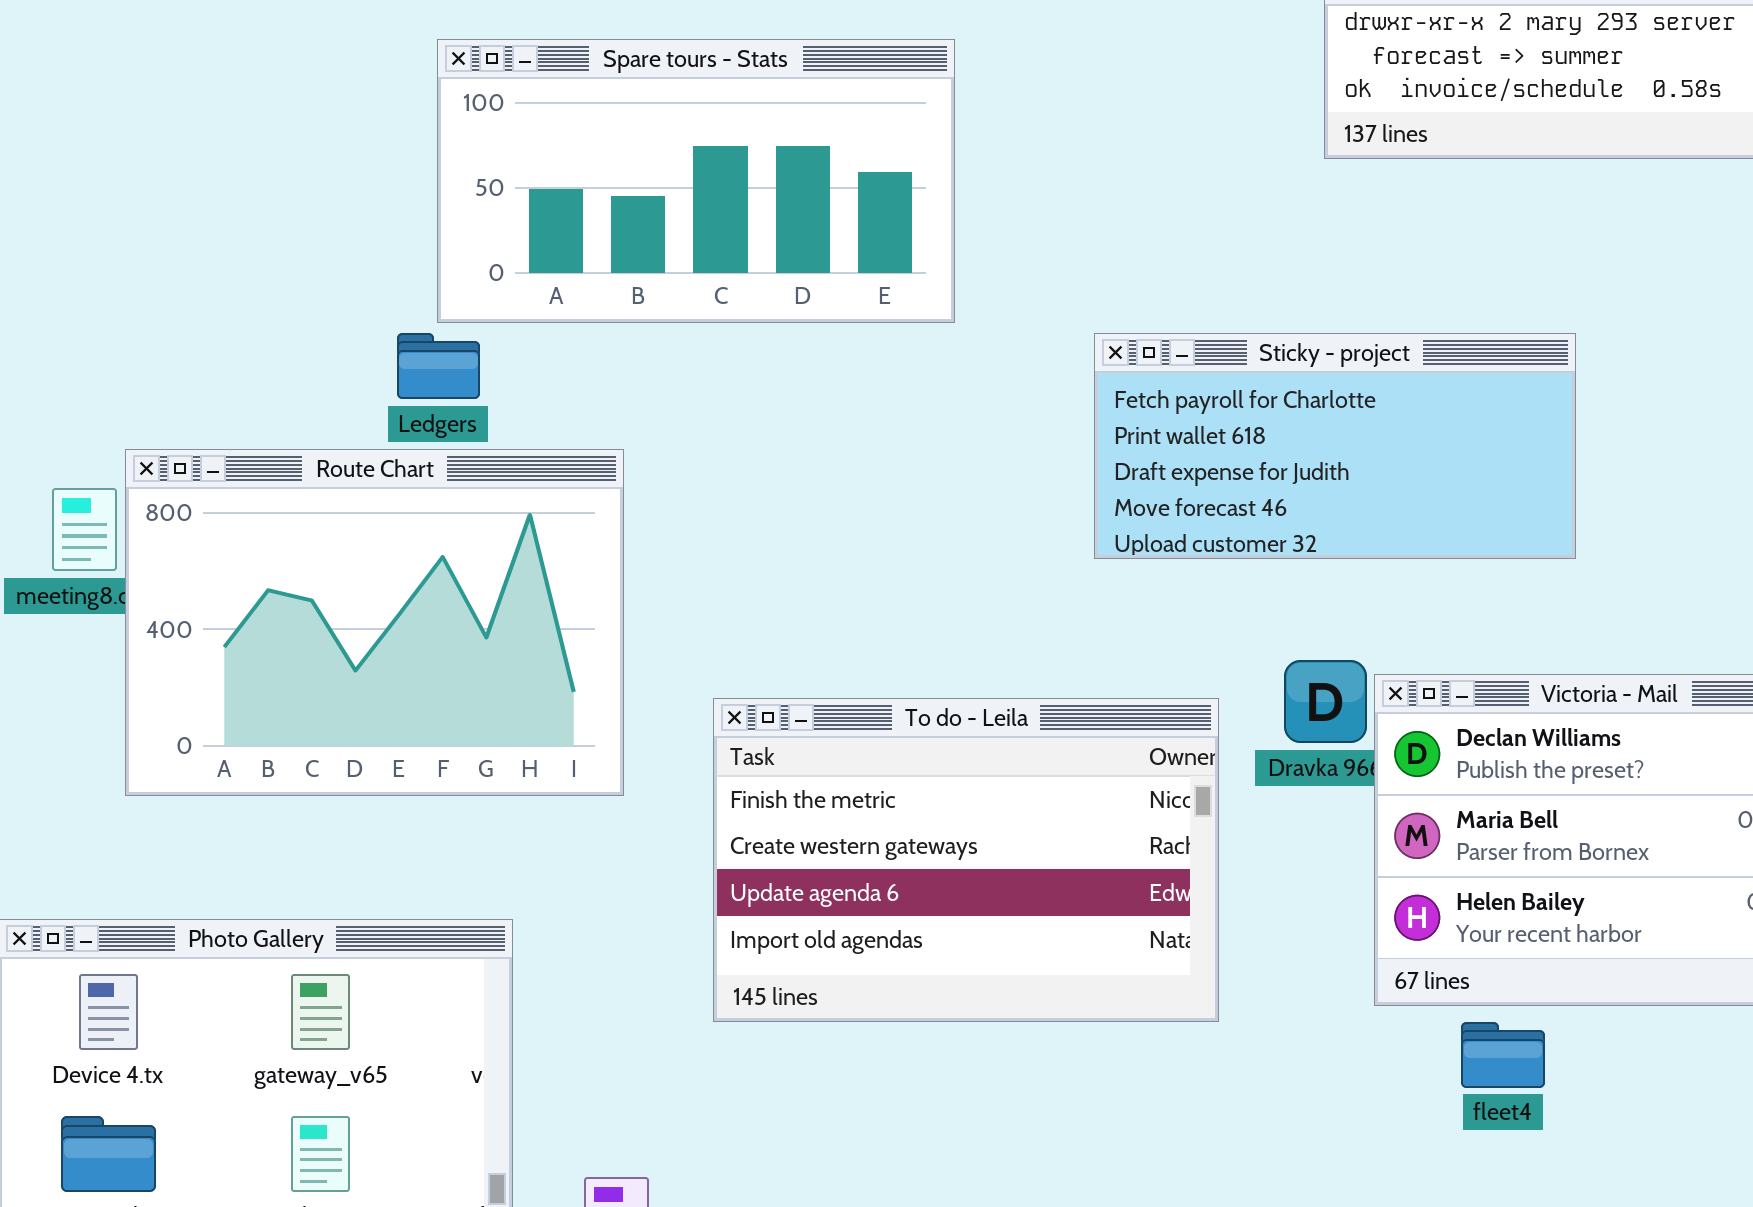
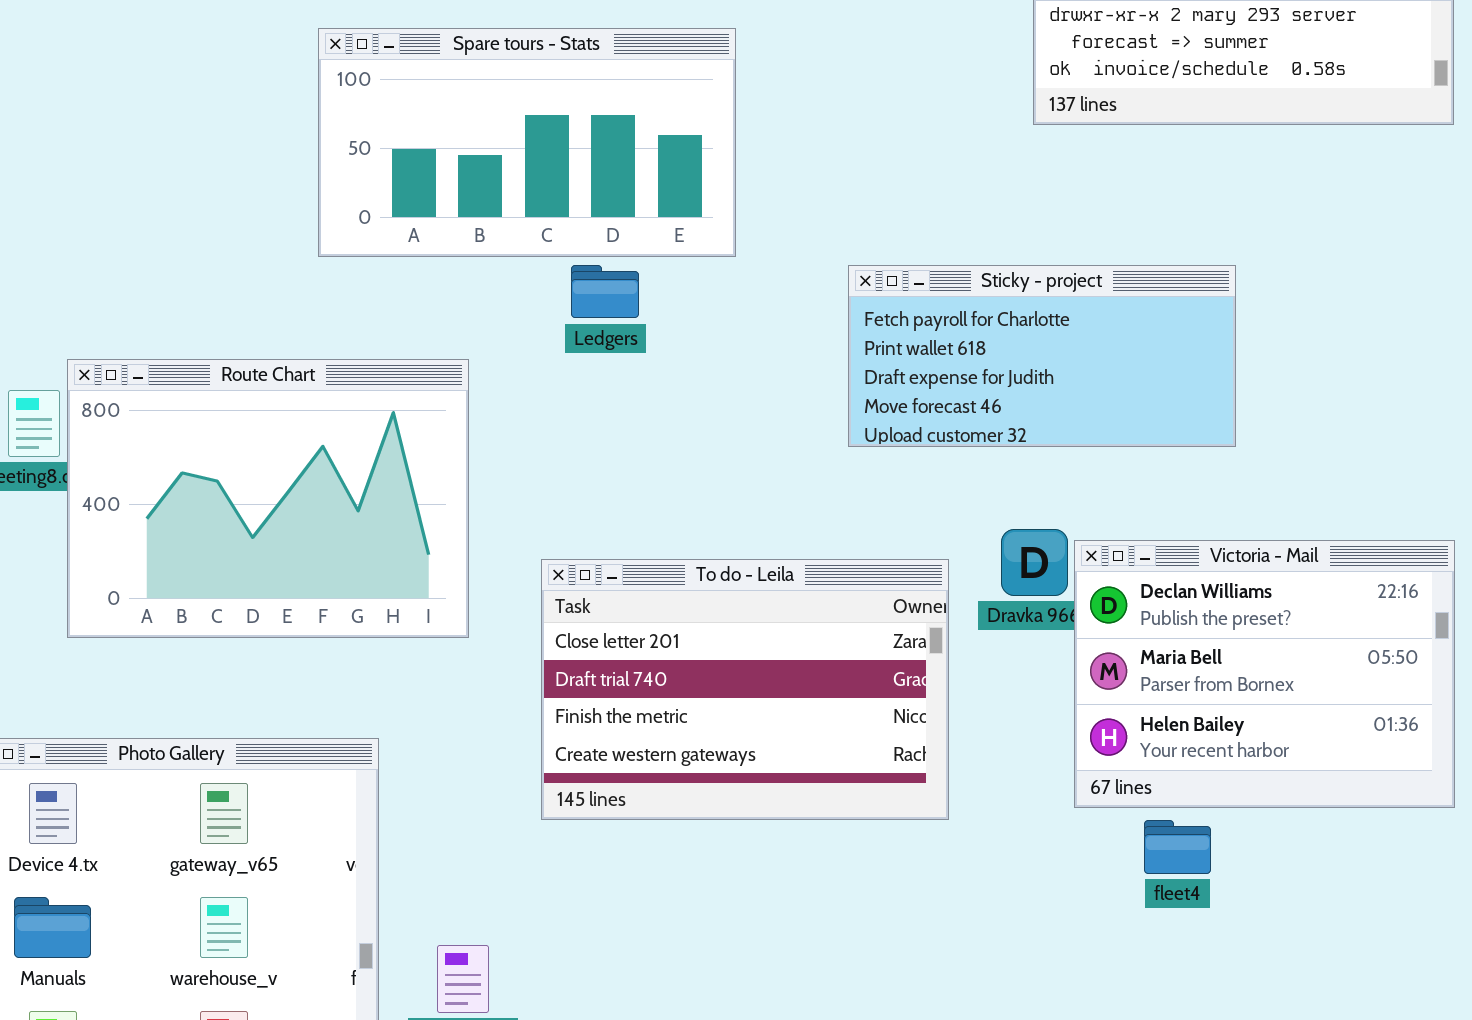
Ledgers: [397,333,480,399] -> [571,265,639,318], moved
To do - Leila: [713,698,1219,1022] -> [541,559,949,820], scrolled up 2 rows

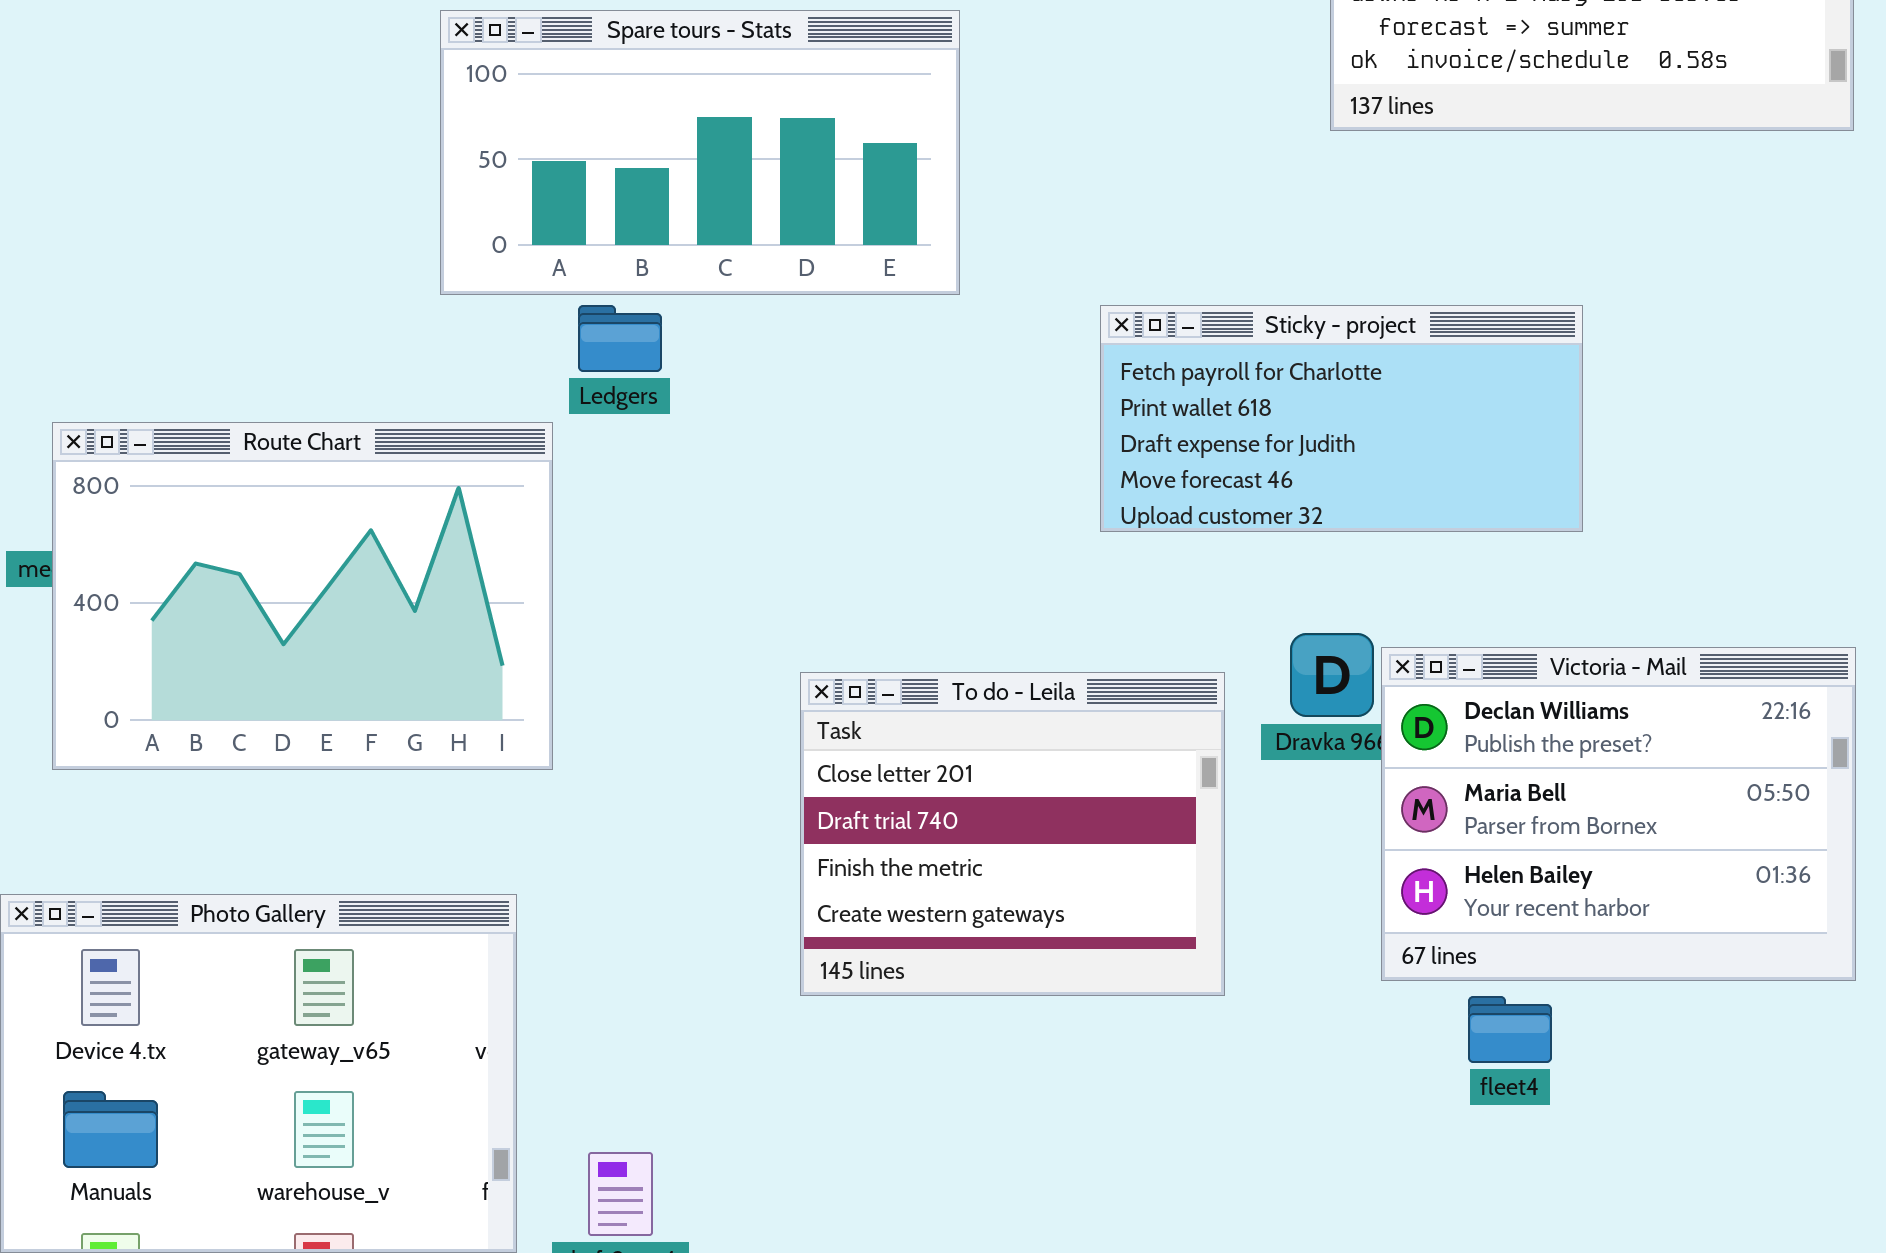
Ledgers: [571,265,639,318] -> [578,305,662,372], moved
Route Chart: [67,359,469,638] -> [52,422,553,770], moved
To do - Leila: [541,559,949,820] -> [800,672,1225,996], resized

